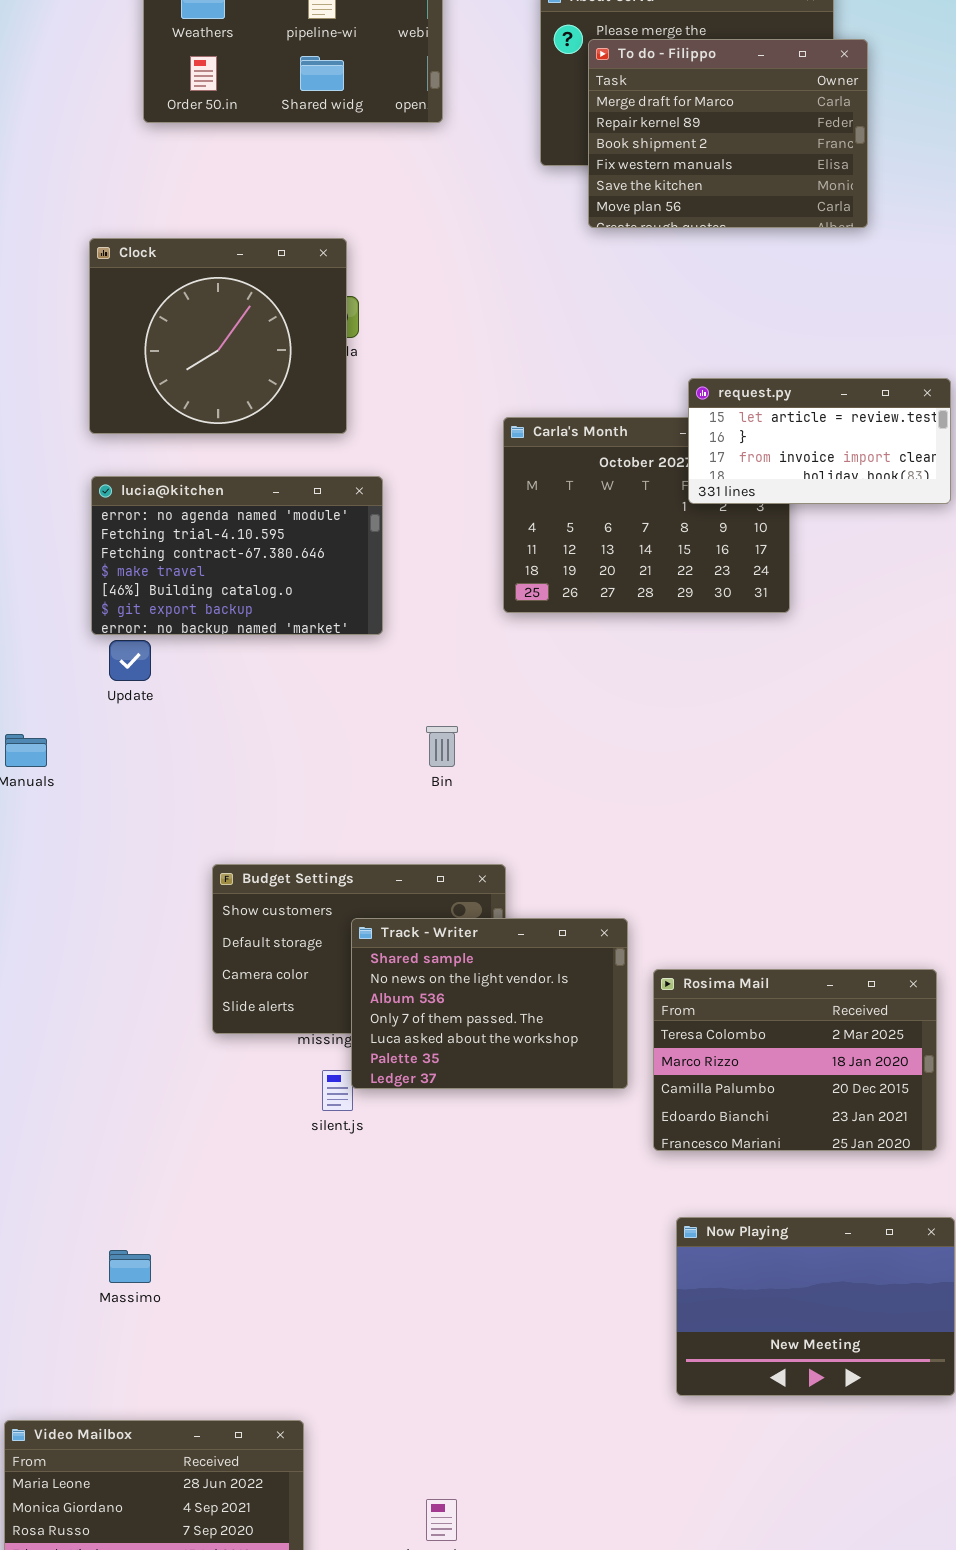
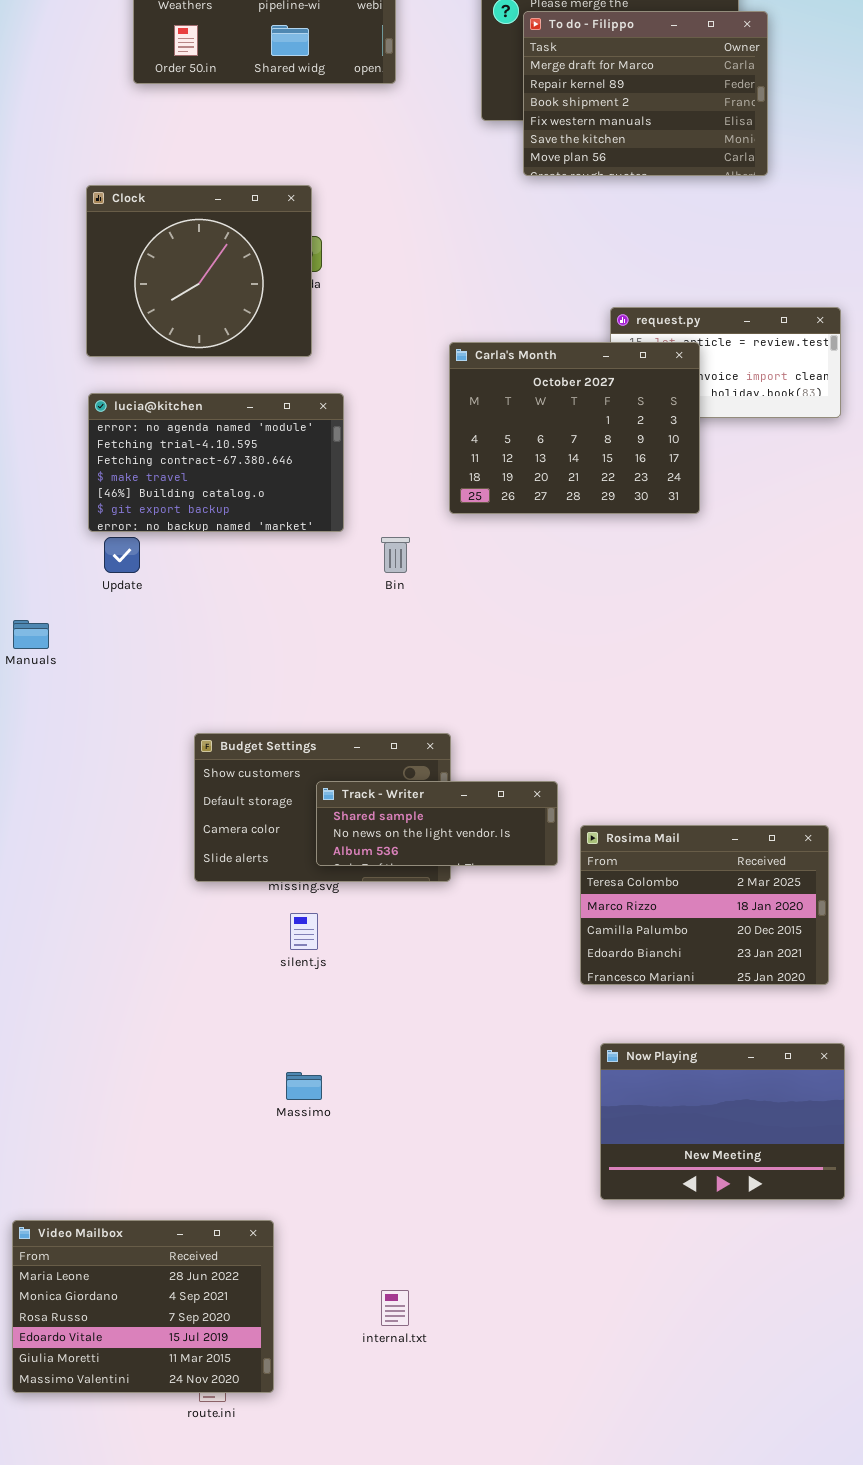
Carla's Month: [503,417,790,613] -> [449,342,700,514], raised
Bin: [426,726,458,767] -> [381,537,410,573], moved
Track - Writer: [351,918,628,1089] -> [316,781,558,866], resized
Massimo: [109,1250,151,1283] -> [286,1072,322,1100], moved

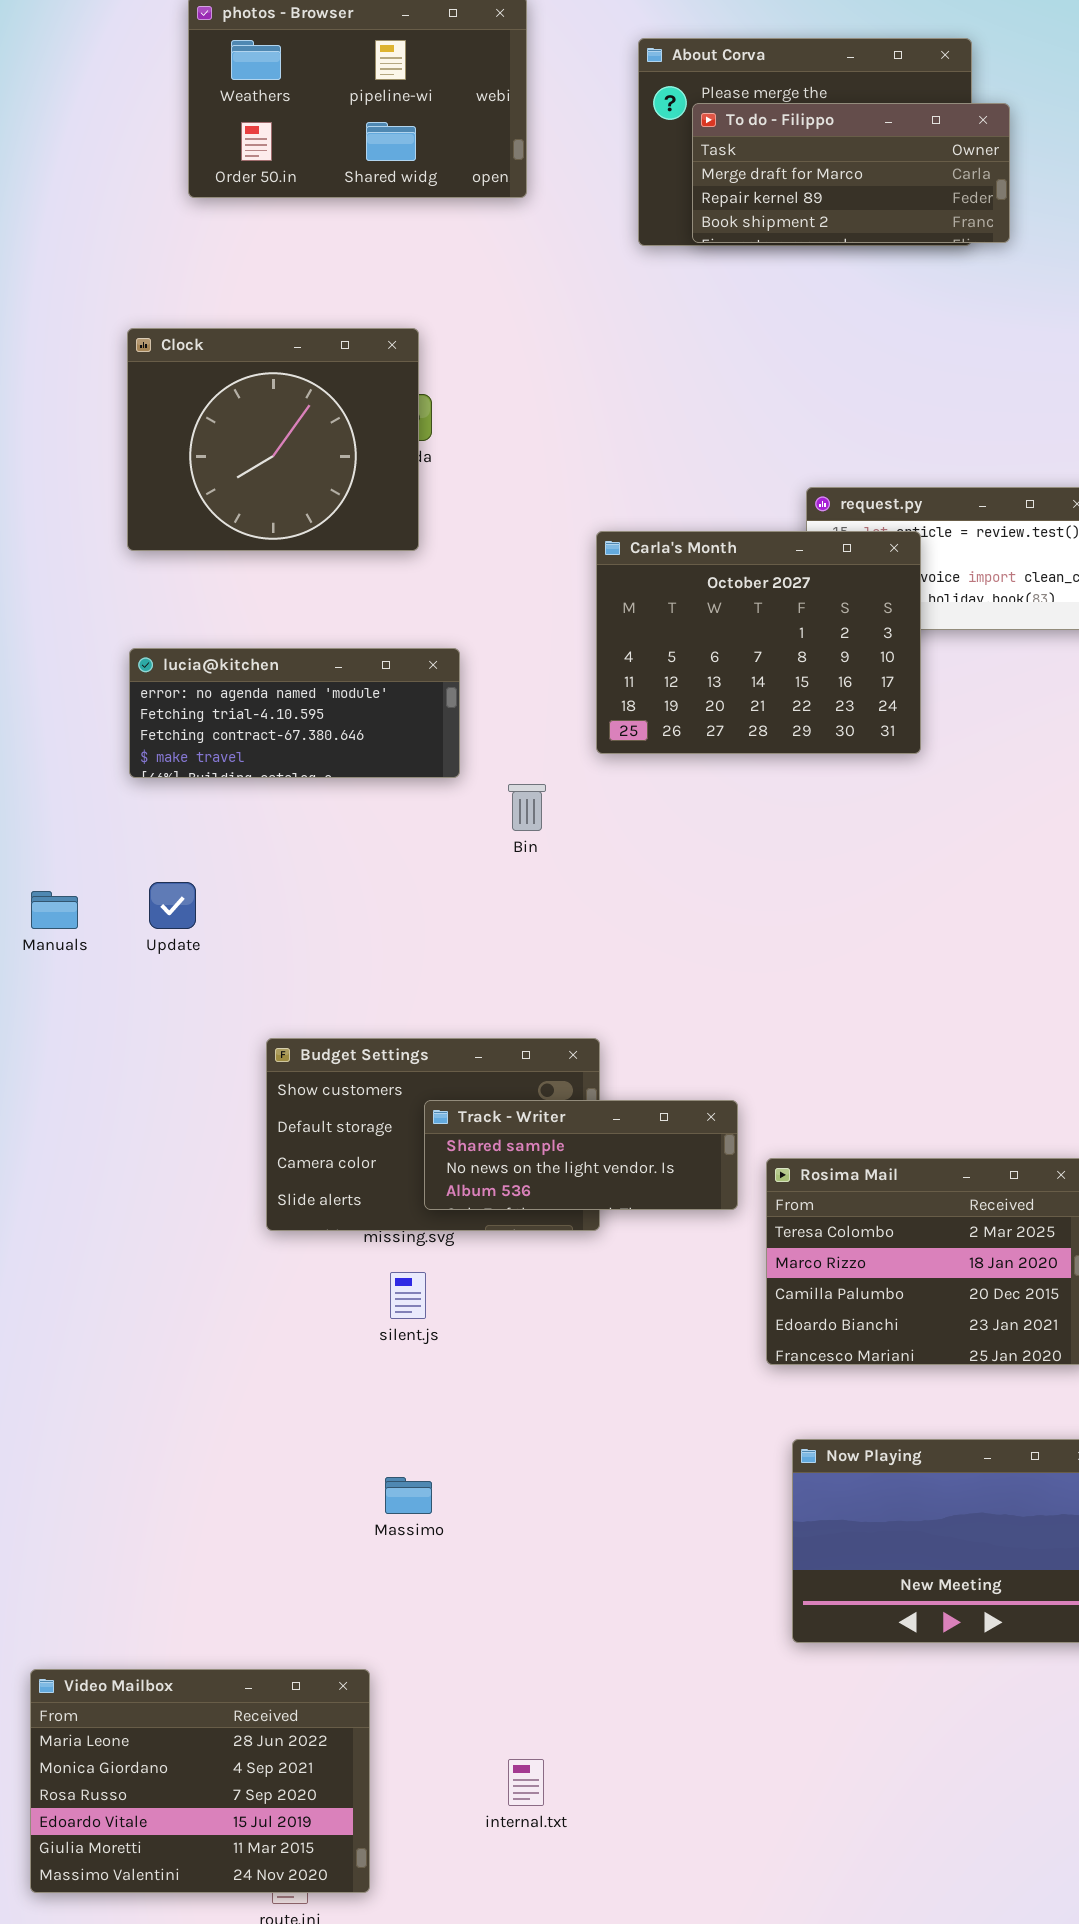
To do - Filippo: [523,11,768,176] -> [692,103,1010,243], resized
lucia@kitchen: [88,393,344,532] -> [129,648,460,778], resized
Update: [104,537,140,573] -> [149,882,196,929], moved

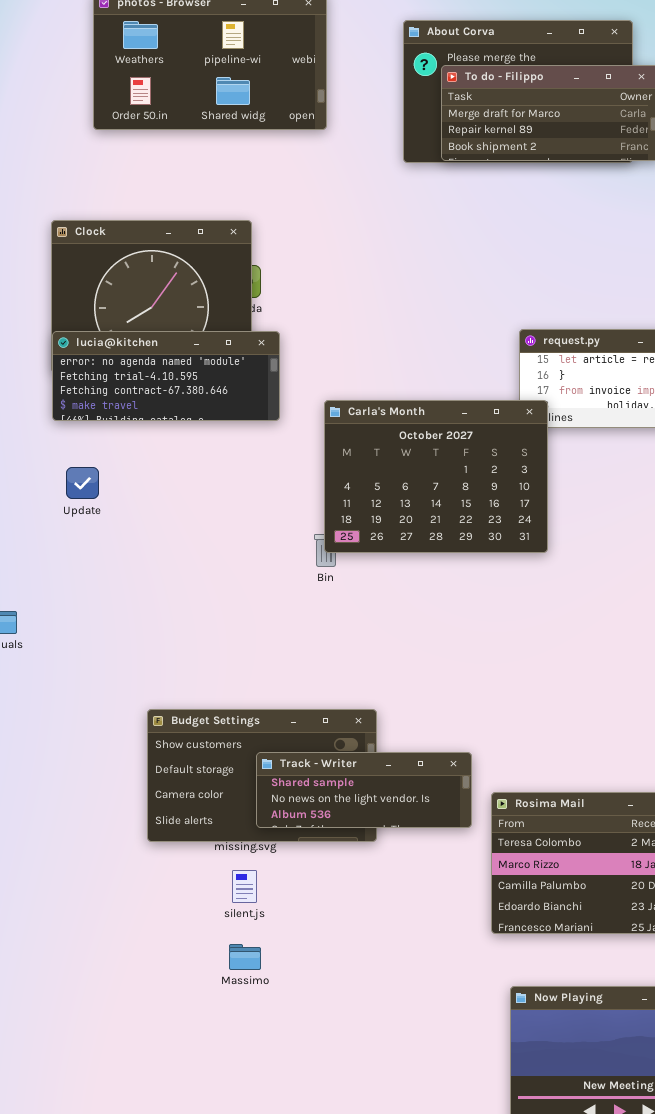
Carla's Month: [596,531,921,754] -> [324,400,548,553], moved
lucia@kitchen: [129,648,460,778] -> [52,331,280,421], moved
Update: [149,882,196,929] -> [66,467,99,499], moved
Massimo: [385,1477,432,1514] -> [229,944,261,970], moved

